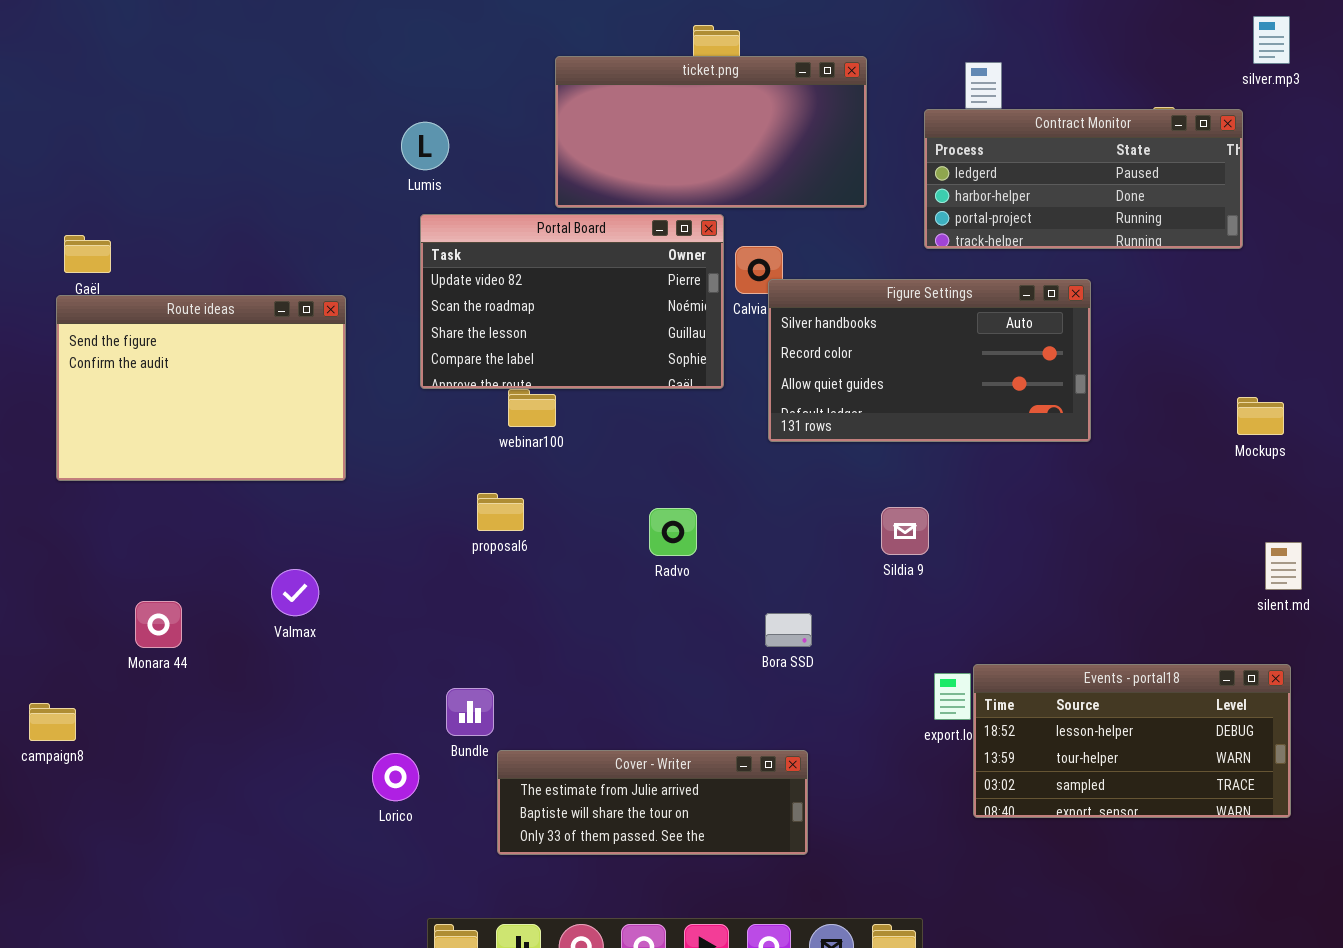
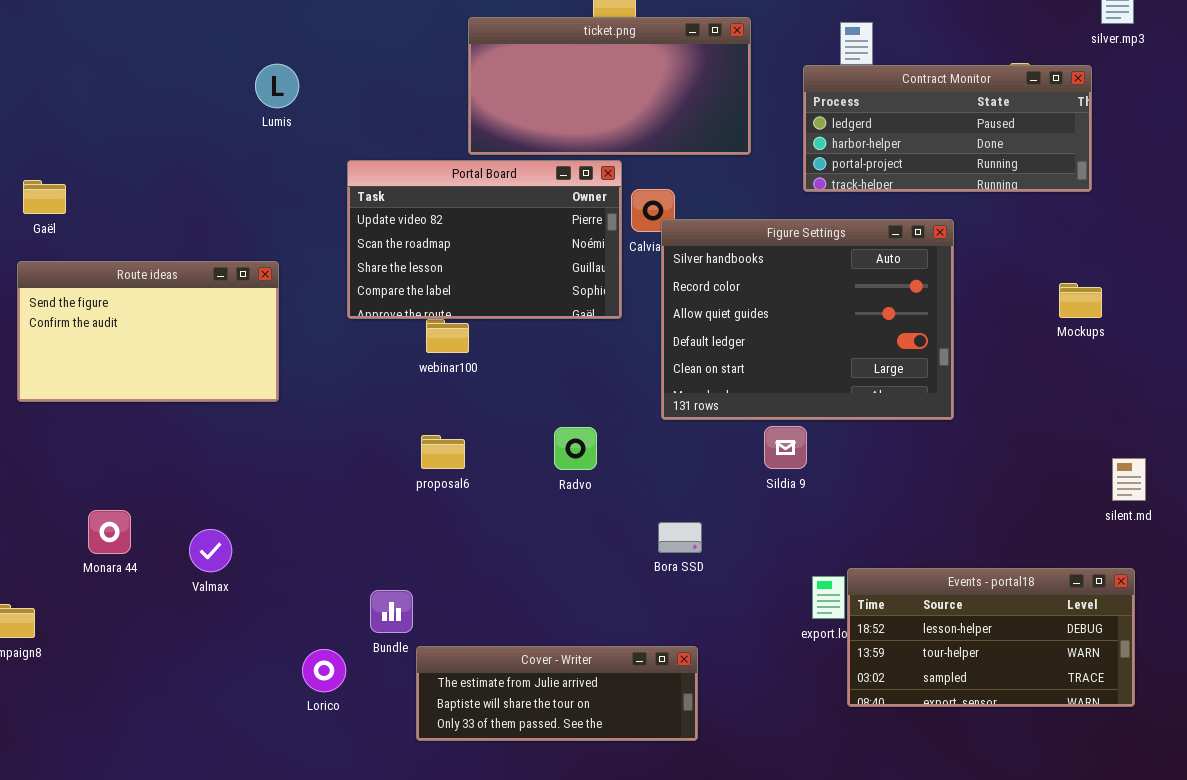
Lumis: [401,122,449,170] -> [255,64,299,108], moved
Figure Settings: [768,279,1091,442] -> [661,219,954,420], resized
Route ideas: [56,295,346,481] -> [17,261,279,402], resized
Mockups: [1237,397,1284,435] -> [1059,283,1102,318], moved
proposal6: [477,493,524,531] -> [421,435,465,469], moved
Valmax: [271,569,319,616] -> [189,529,232,572], moved

